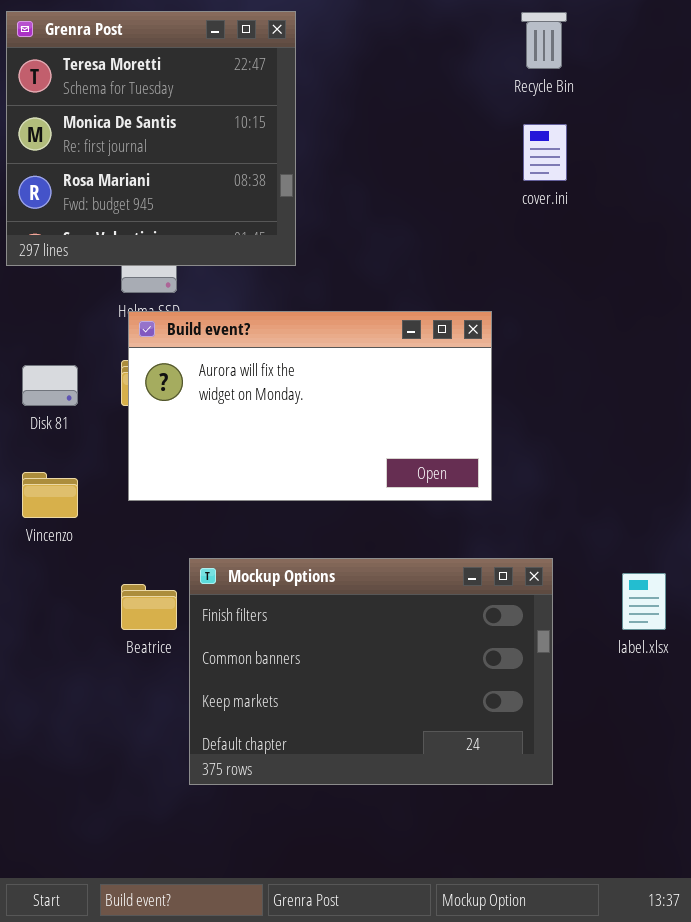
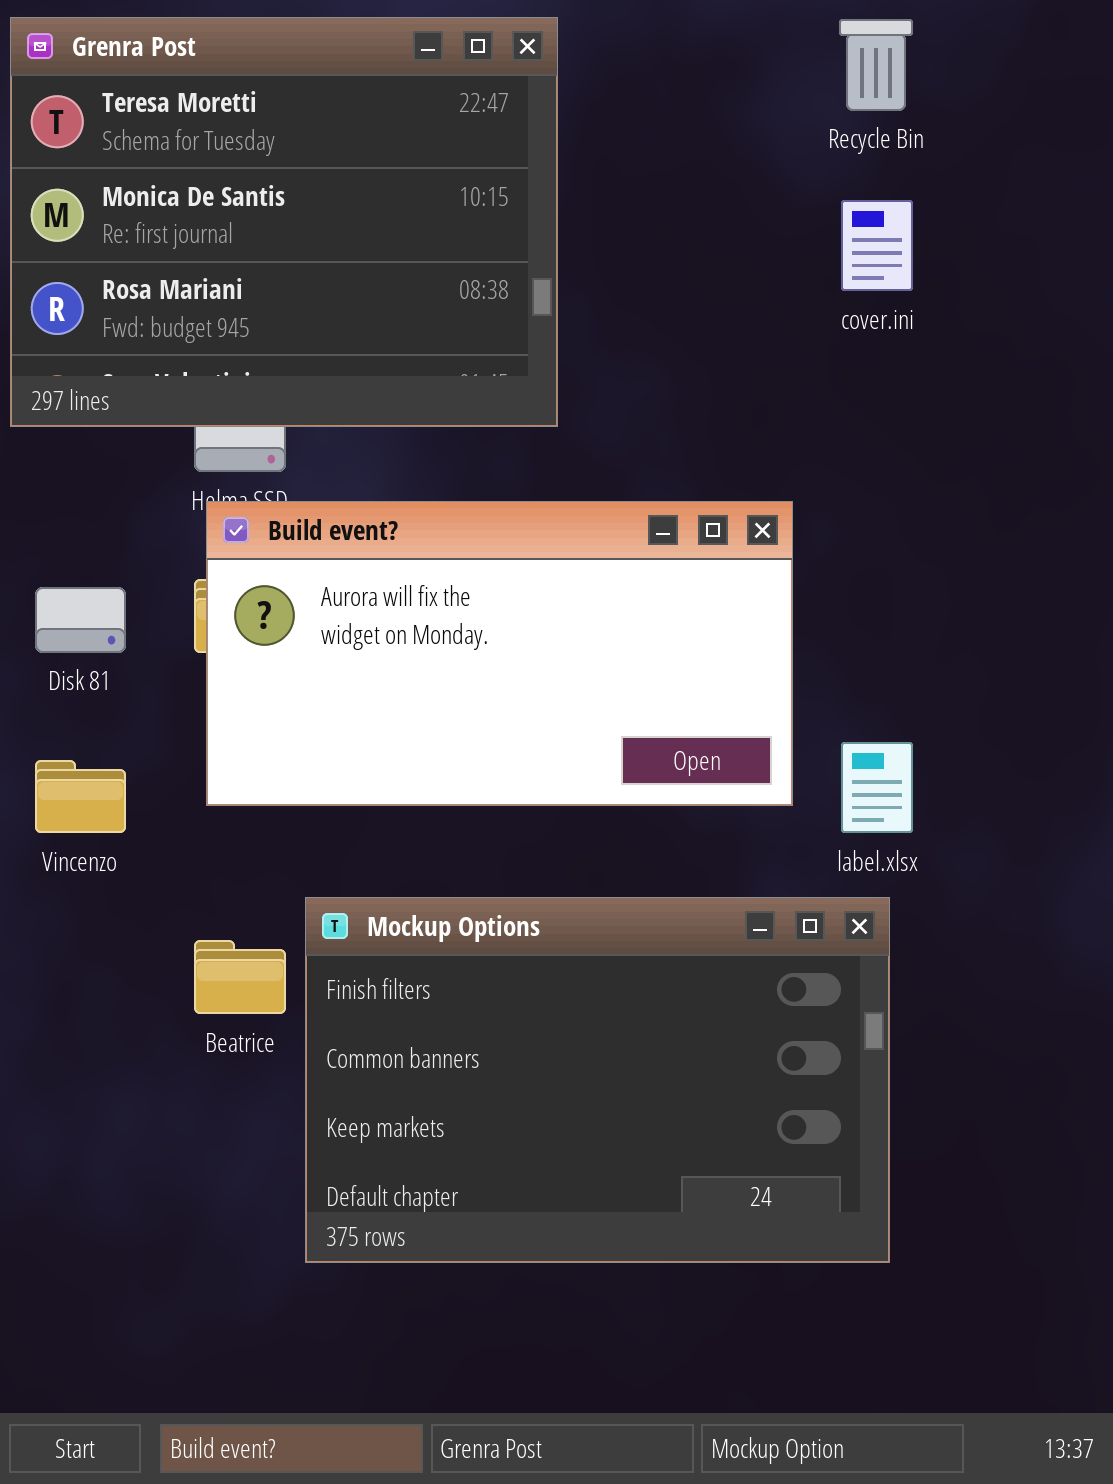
Grenra Post: [6,11,296,266] -> [10,17,558,427], resized
label.xlsx: [622,573,666,630] -> [841,742,913,833], moved

